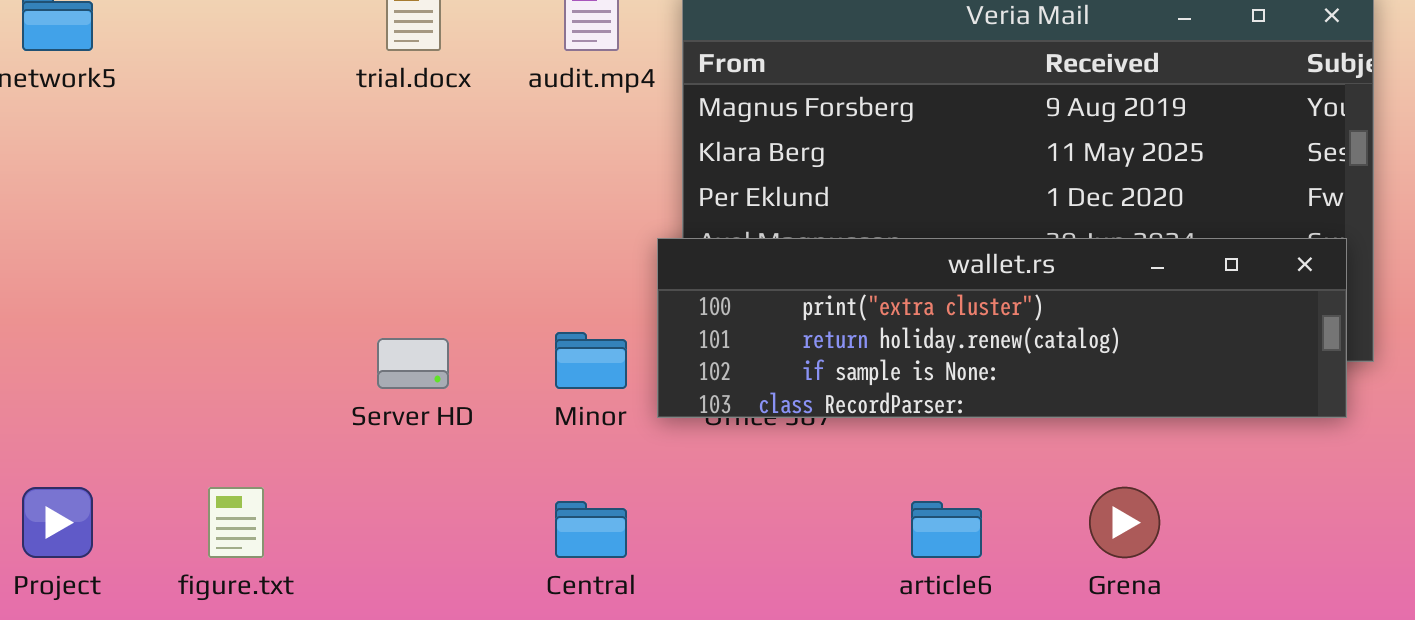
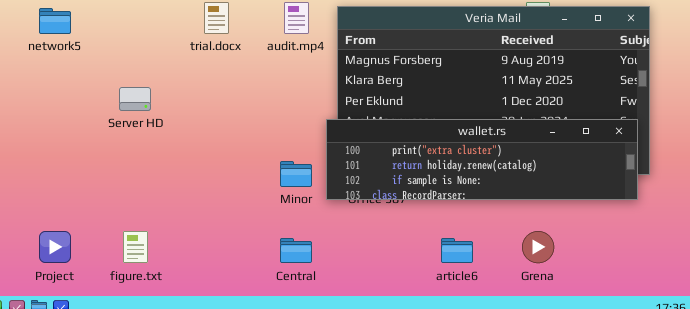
Server HD: [377,338,449,389] -> [119,87,151,111], moved

